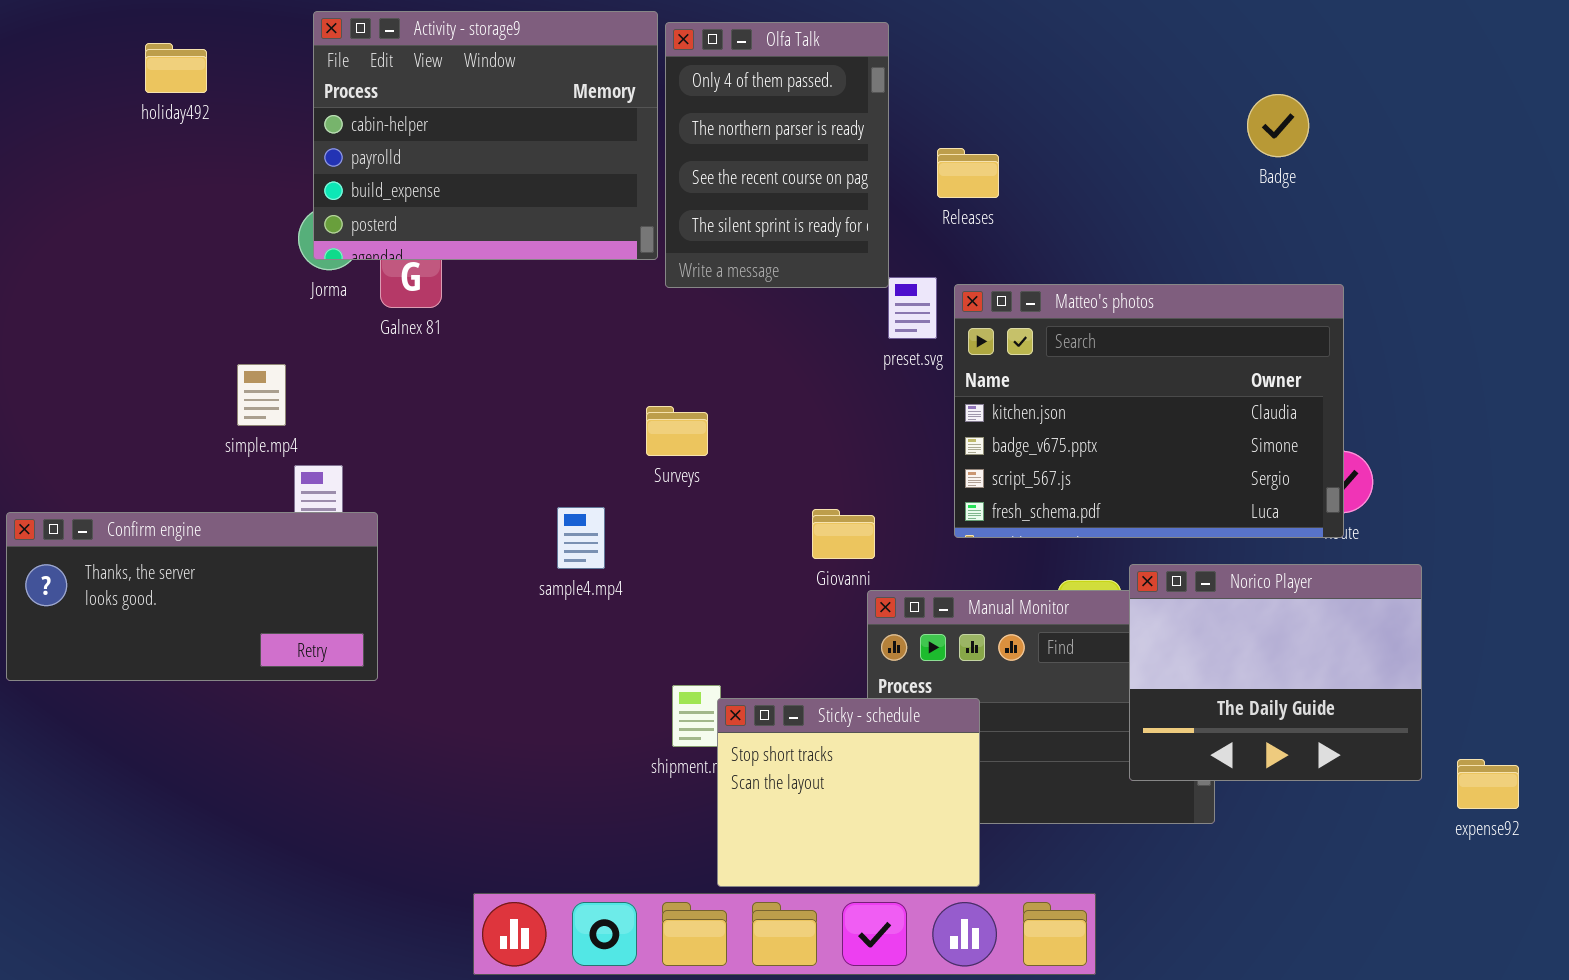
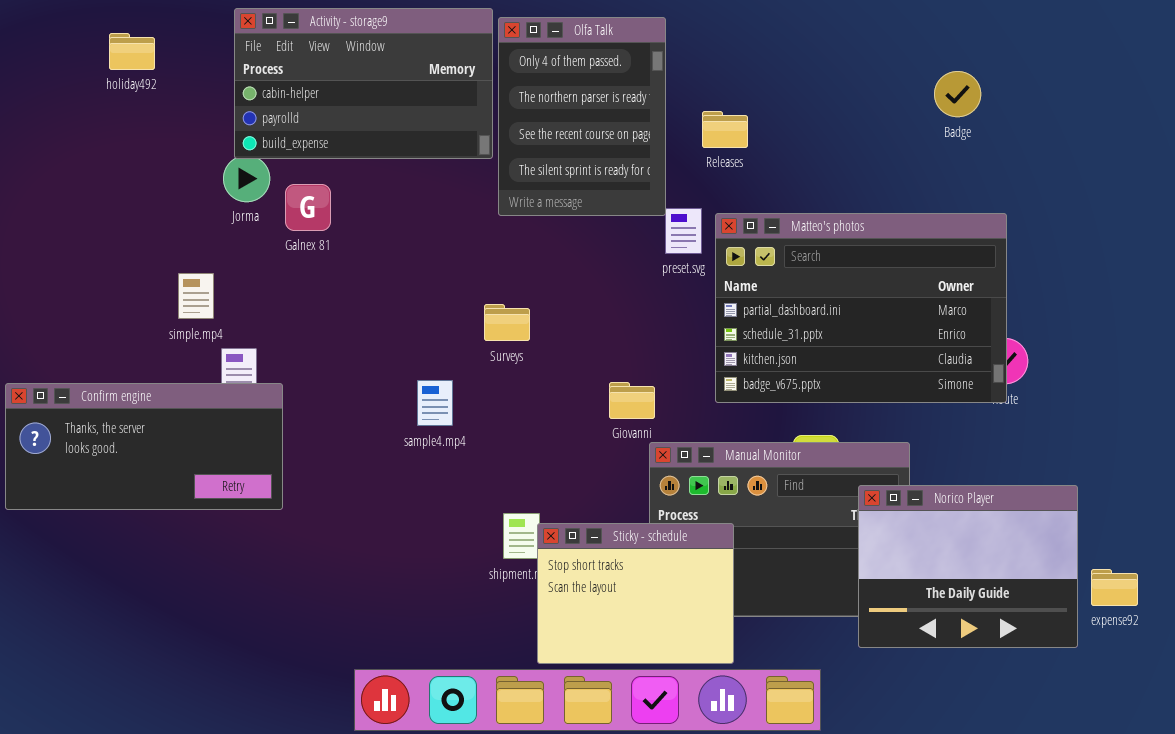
Activity - storage9: [313,11,658,260] -> [234,8,493,159], resized
Matteo's photos: [954,284,1344,538] -> [715,213,1007,403], scrolled up 2 rows
Norico Player: [1129,564,1422,781] -> [858,485,1078,648], moved

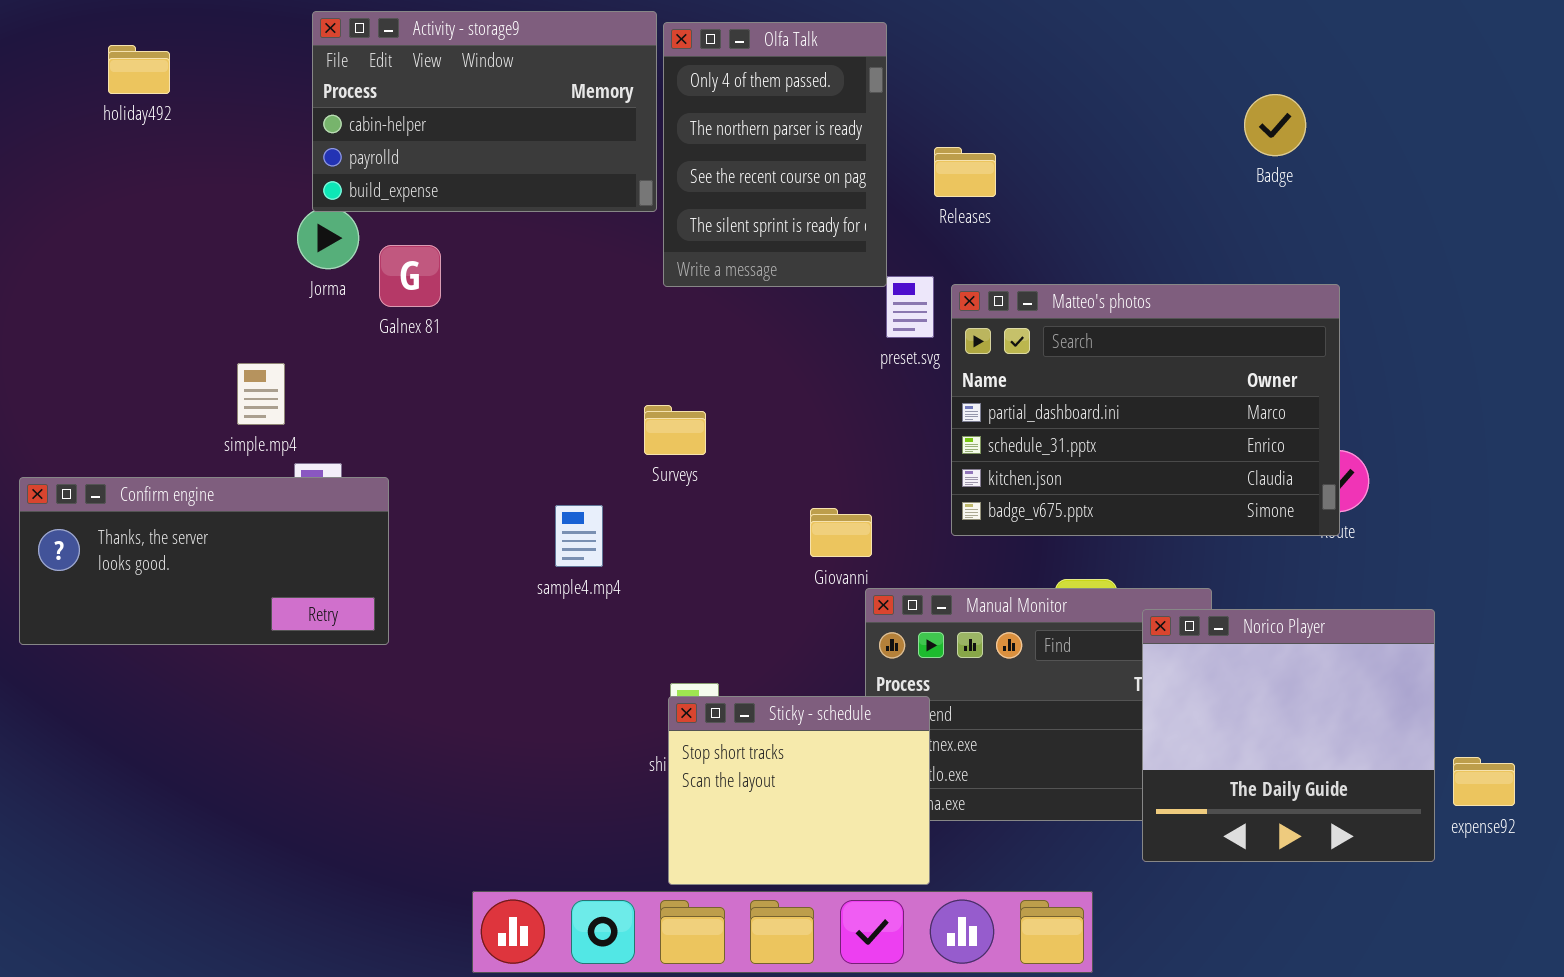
holiday492: [109,33,155,70] -> [108,45,170,94], moved
Confirm engine: [5,383,283,510] -> [19,477,389,645], moved
Norico Player: [858,485,1078,648] -> [1142,609,1435,862], resized
Sticky - schedule: [537,523,734,664] -> [668,696,930,885], moved

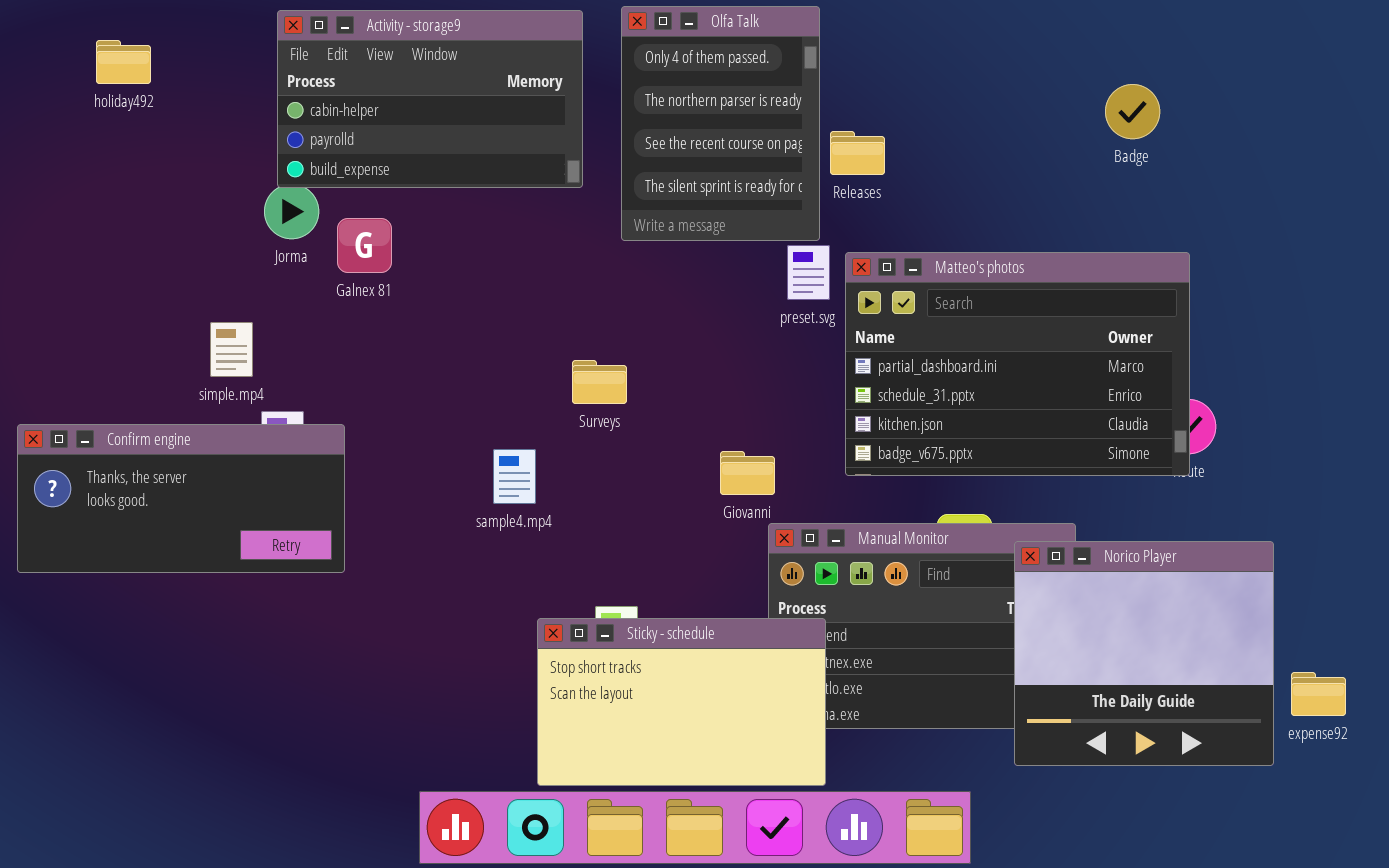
Olfa Talk: [663,22,887,287] -> [621,6,820,241], moved
Sticky - schedule: [668,696,930,885] -> [537,618,826,786], resized

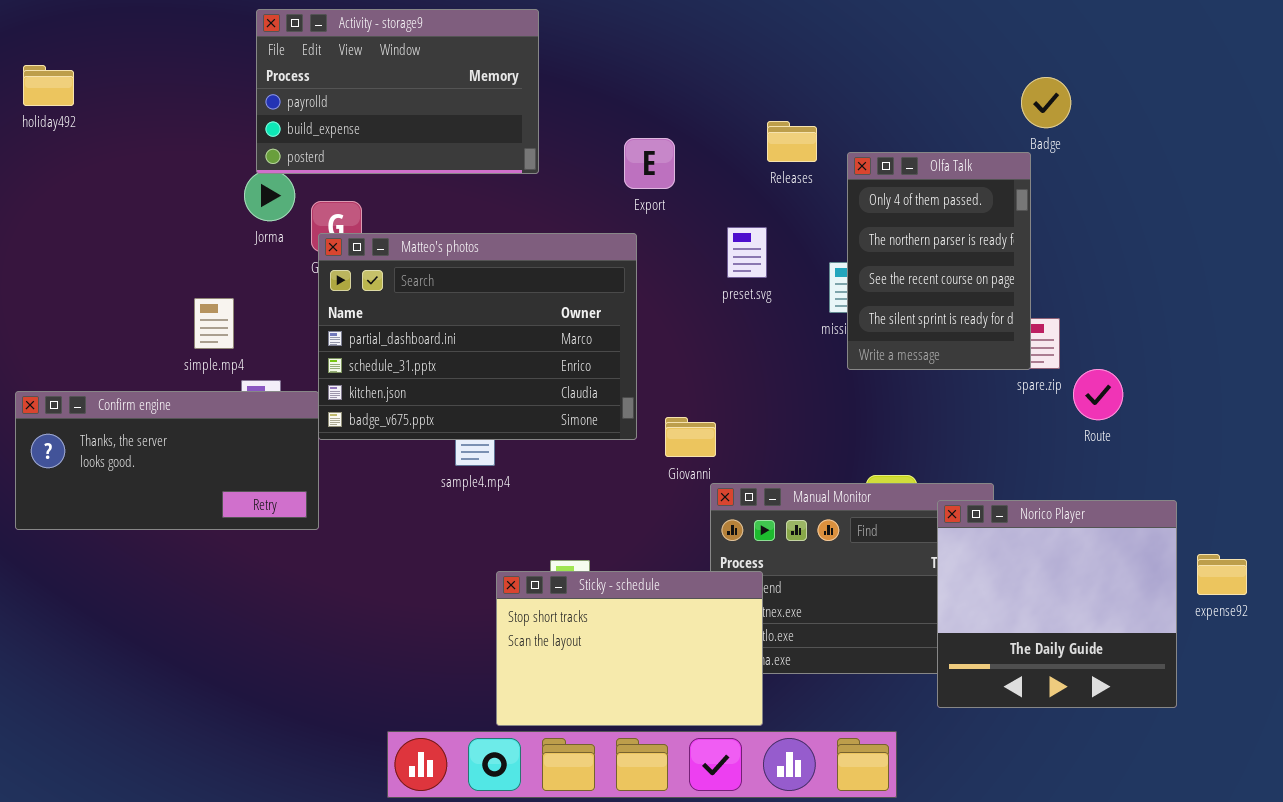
Olfa Talk: [621,6,820,241] -> [847,152,1031,370], moved
Activity - storage9: [277,10,583,188] -> [256,9,539,174], scrolled down 1 row
holiday492: [96,40,151,84] -> [23,65,74,106], moved
Matteo's photos: [845,252,1190,476] -> [318,233,637,440], moved
expense92: [1291,672,1346,716] -> [1197,554,1247,595], moved

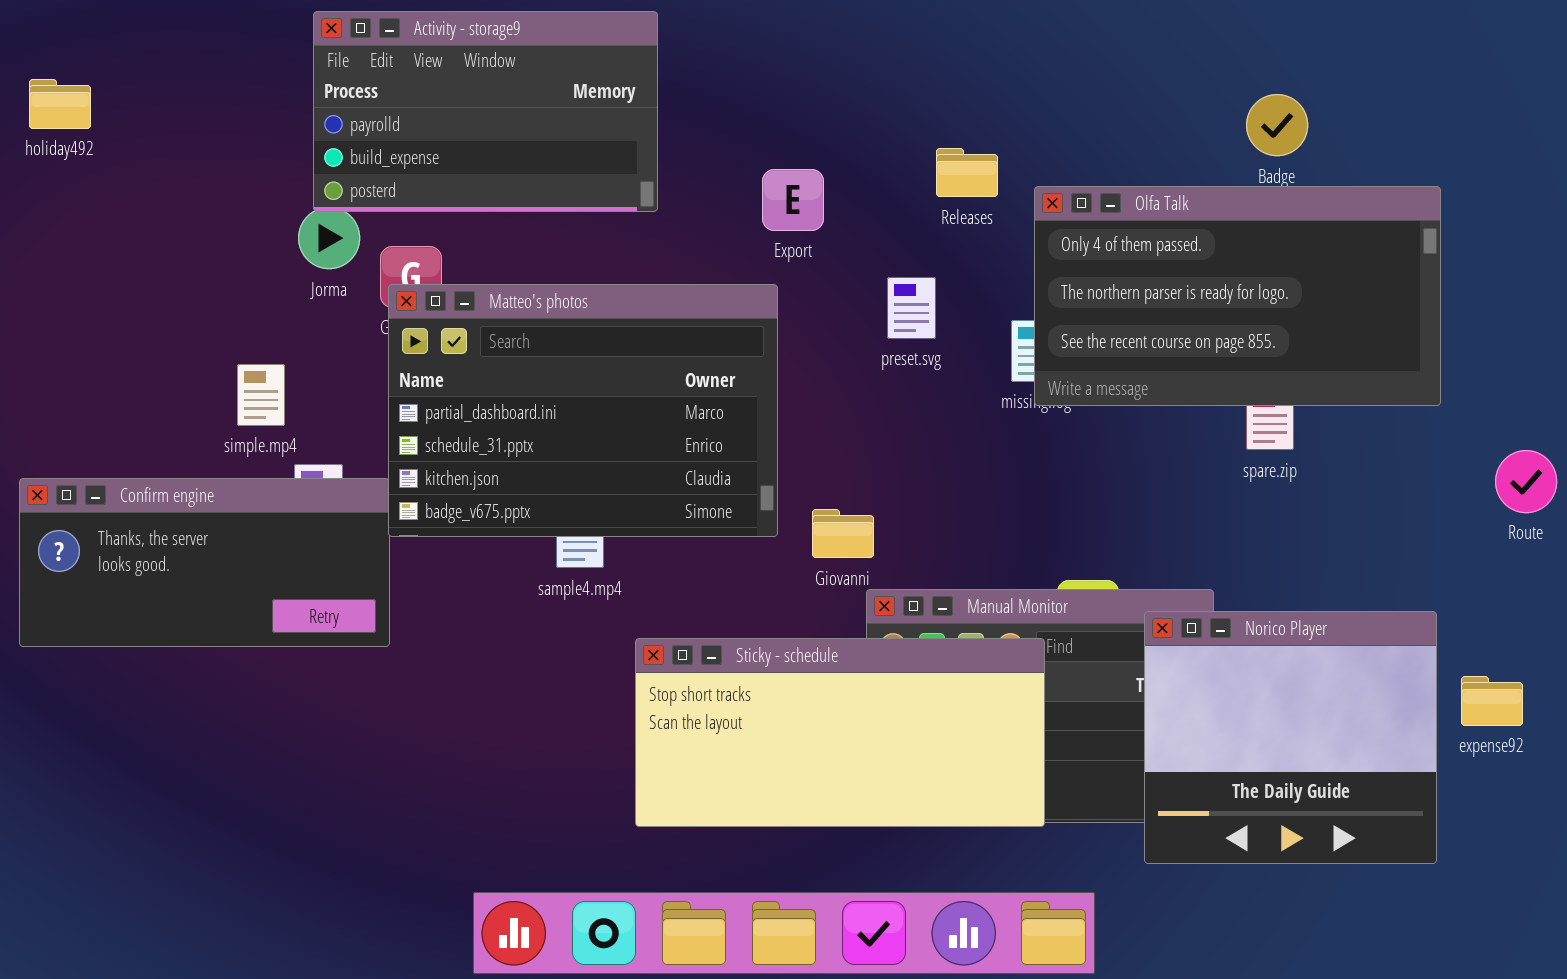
Olfa Talk: [847,152,1031,370] -> [1034,186,1441,406], resized
Route: [1073,369,1123,420] -> [1495,450,1557,513], moved
Sticky - schedule: [496,571,763,726] -> [635,638,1045,827], moved, resized

